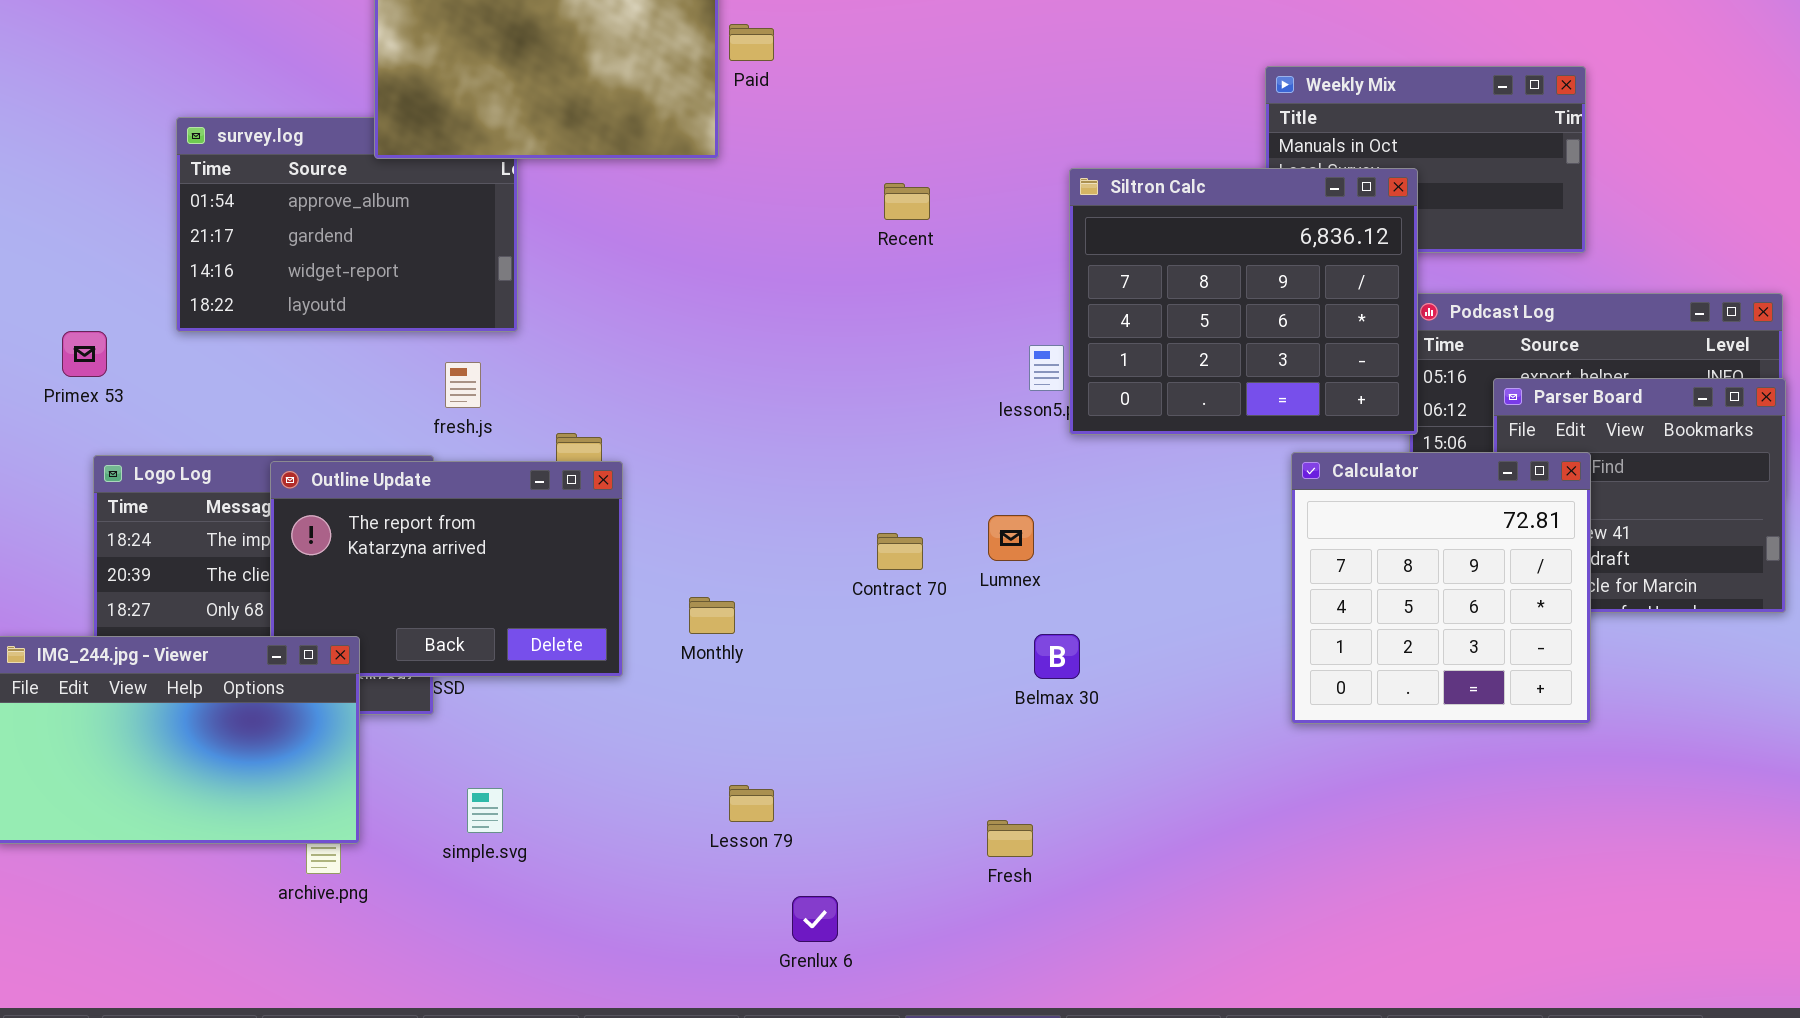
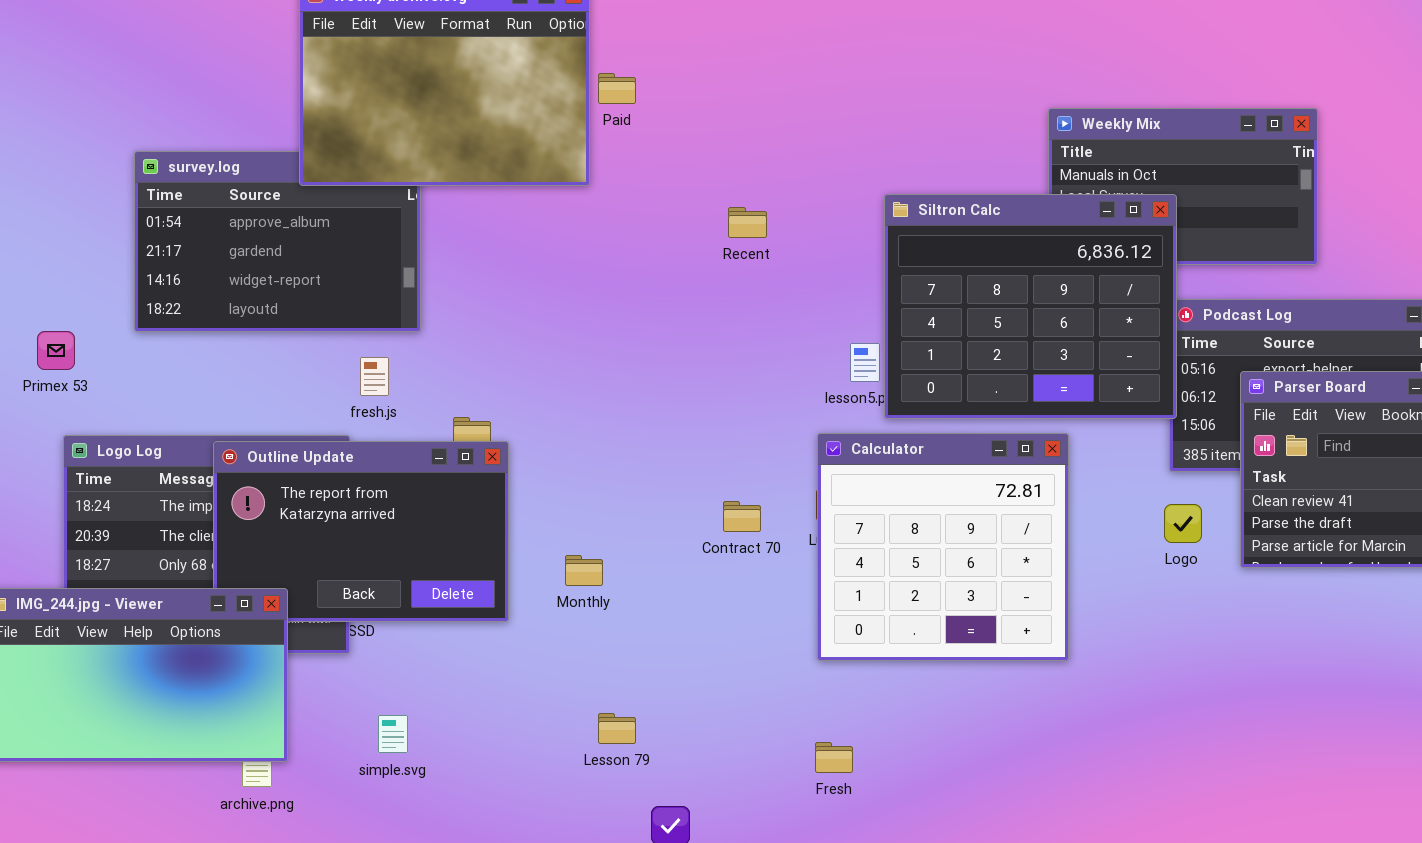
Calculator: [1291,452,1591,724] -> [817,433,1069,661], moved

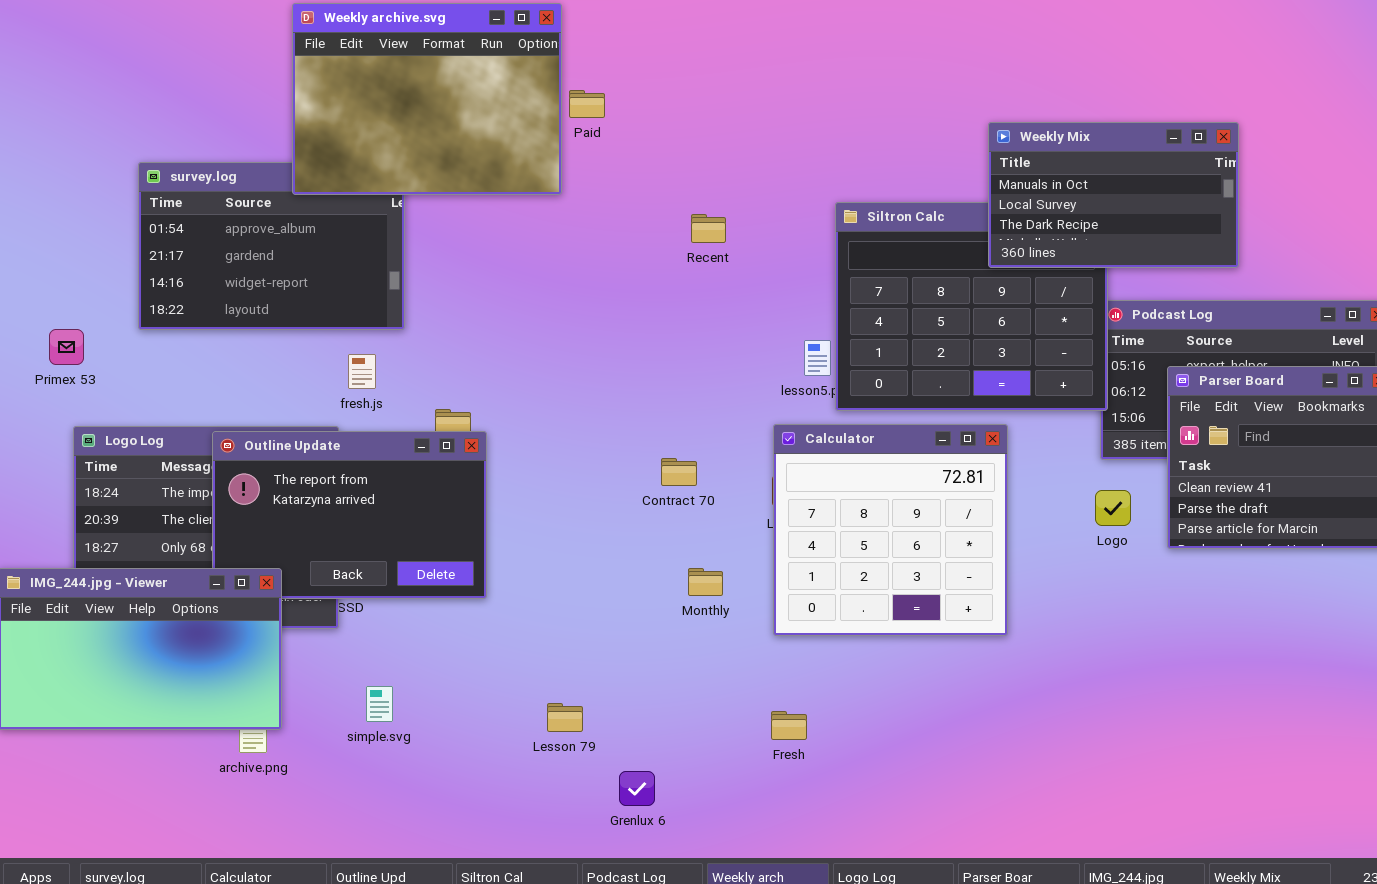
Weekly Mix: [1048,108,1318,265] -> [988,122,1239,268], raised
Contract 70: [723,501,761,532] -> [661,458,697,486], moved
Monthly: [565,555,603,586] -> [688,568,723,596], moved
Lesson 79: [598,713,636,744] -> [547,703,583,732], moved

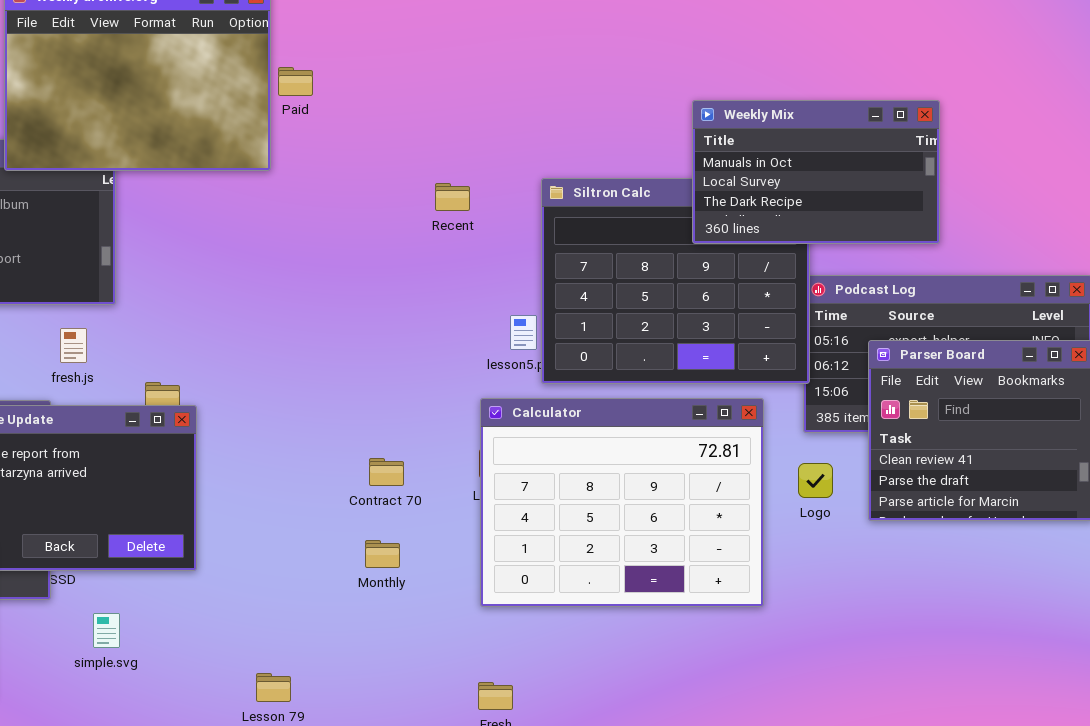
Recent: [691,214,726,243] -> [435,183,470,211], moved
Calculator: [773,424,1008,636] -> [480,398,764,607], resized
Contract 70: [661,458,697,486] -> [369,458,404,486], moved
Monthly: [688,568,723,596] -> [365,540,400,568], moved
simple.svg: [366,686,393,722] -> [93,613,120,648], moved

